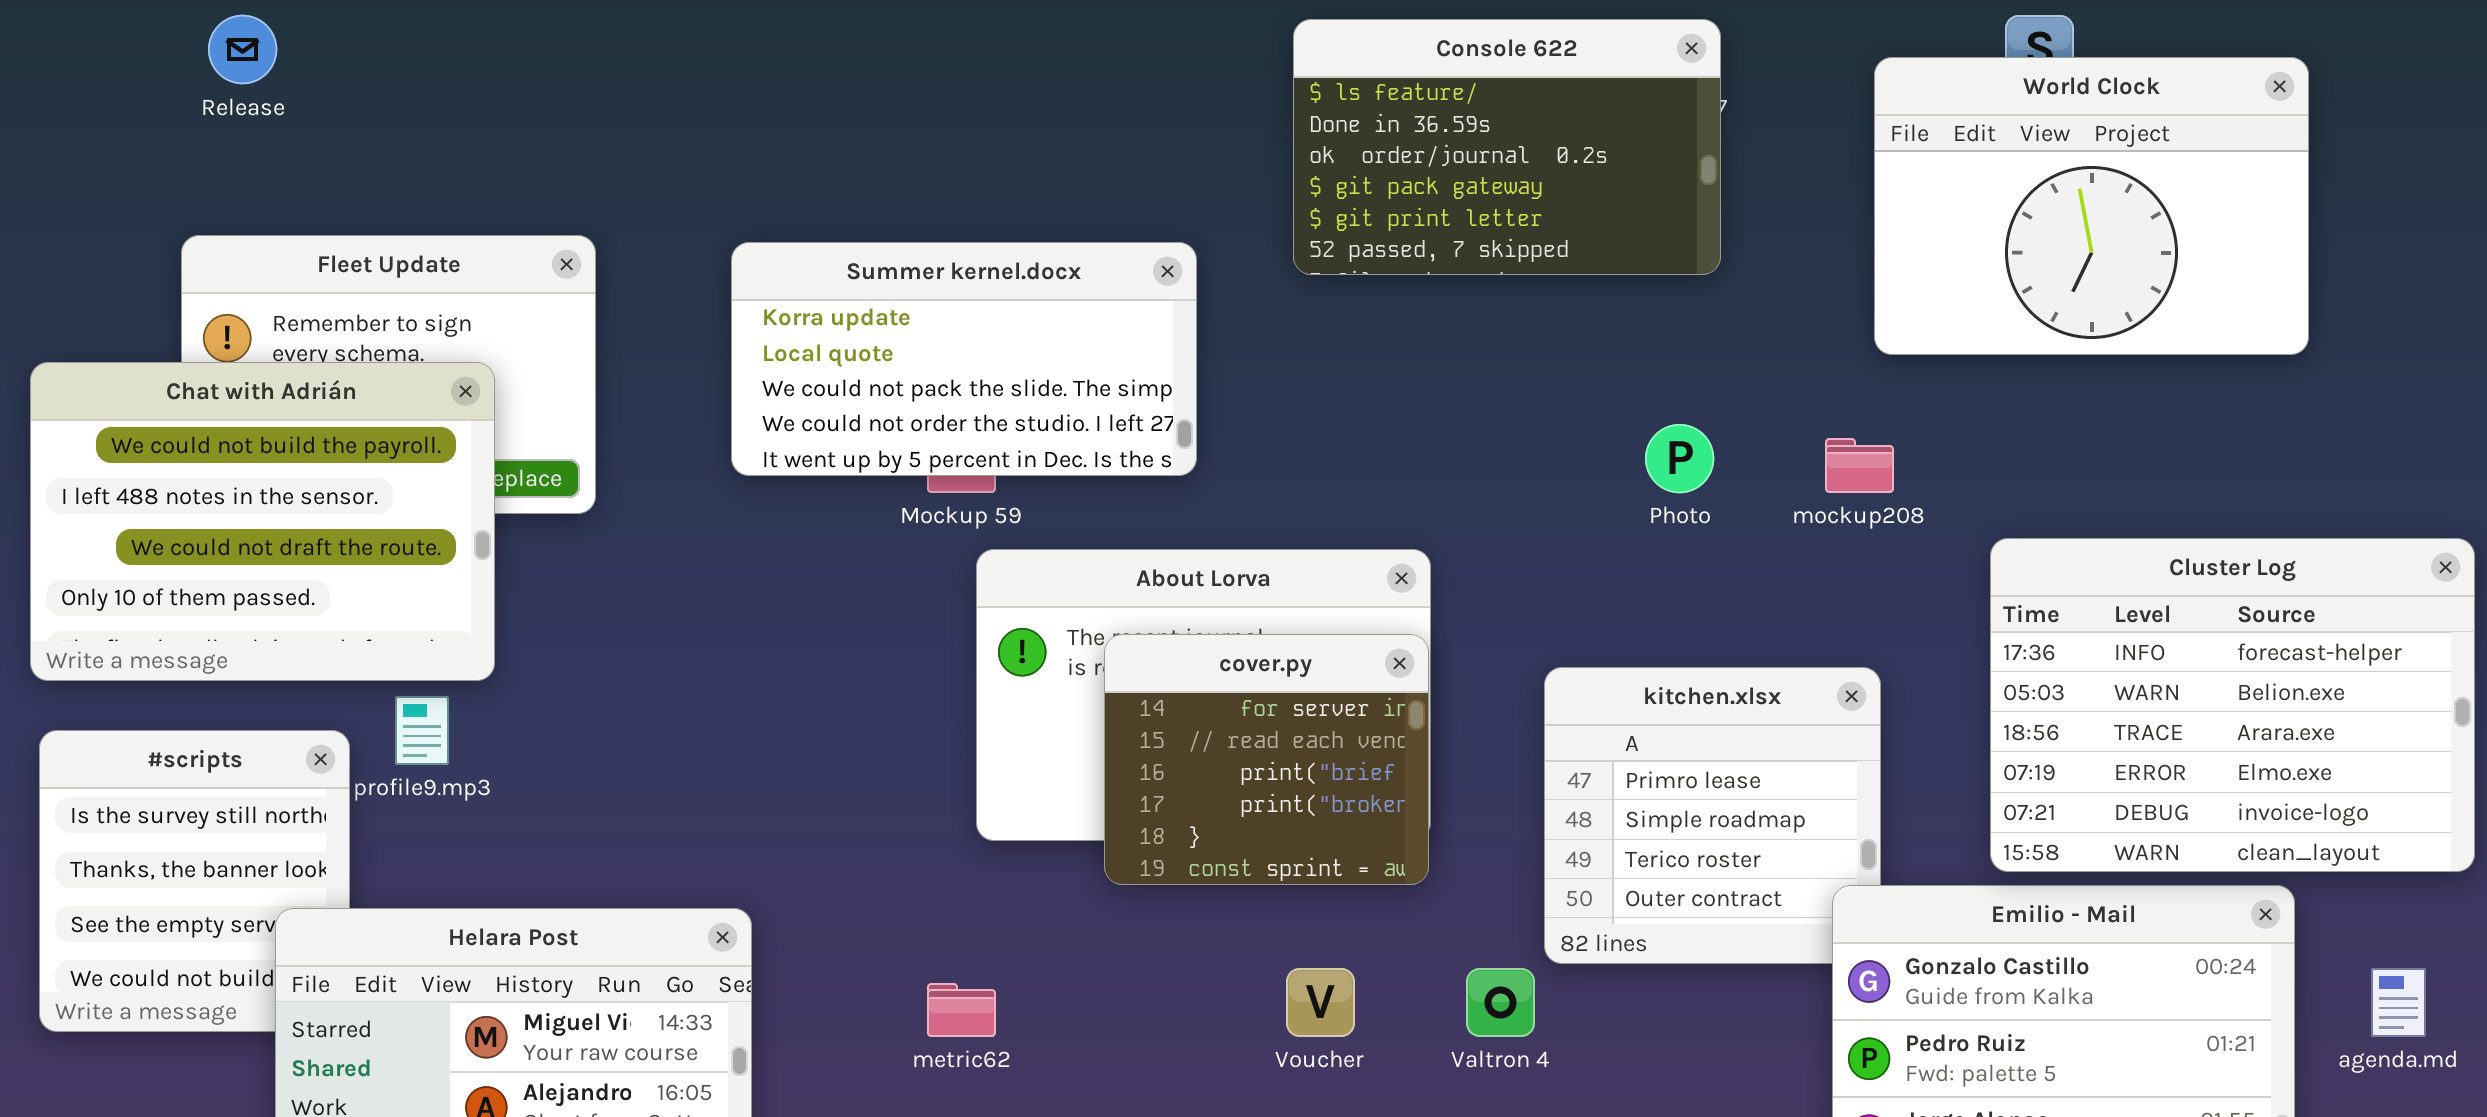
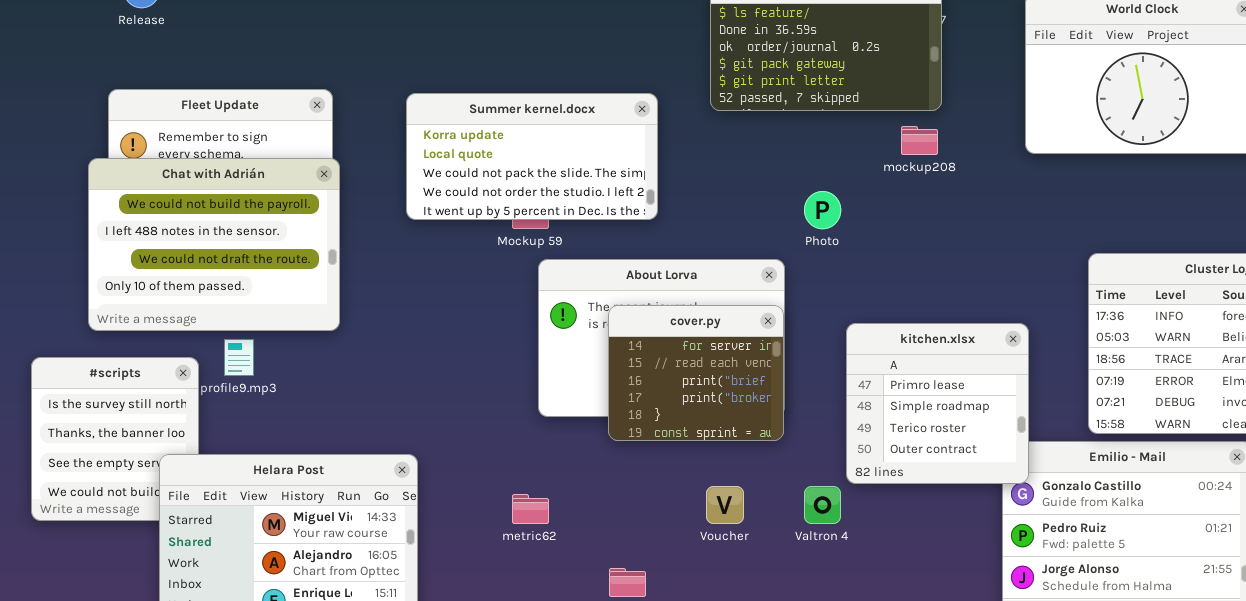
Chat with Adrián: [30,362,495,681] -> [88,158,340,331], moved
Photo: [1645,424,1714,493] -> [804,191,841,229], moved
mockup208: [1825,438,1894,493] -> [901,126,938,155], moved
kitchen.xlsx: [1544,667,1881,964] -> [846,323,1029,484], raised

